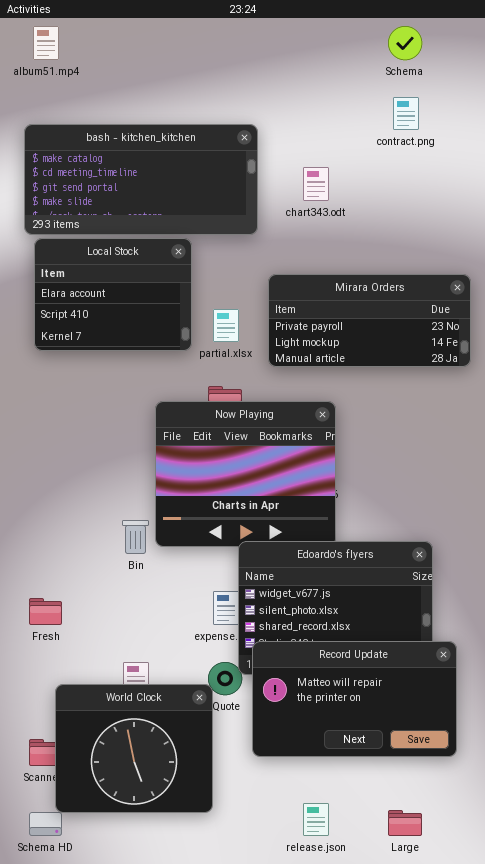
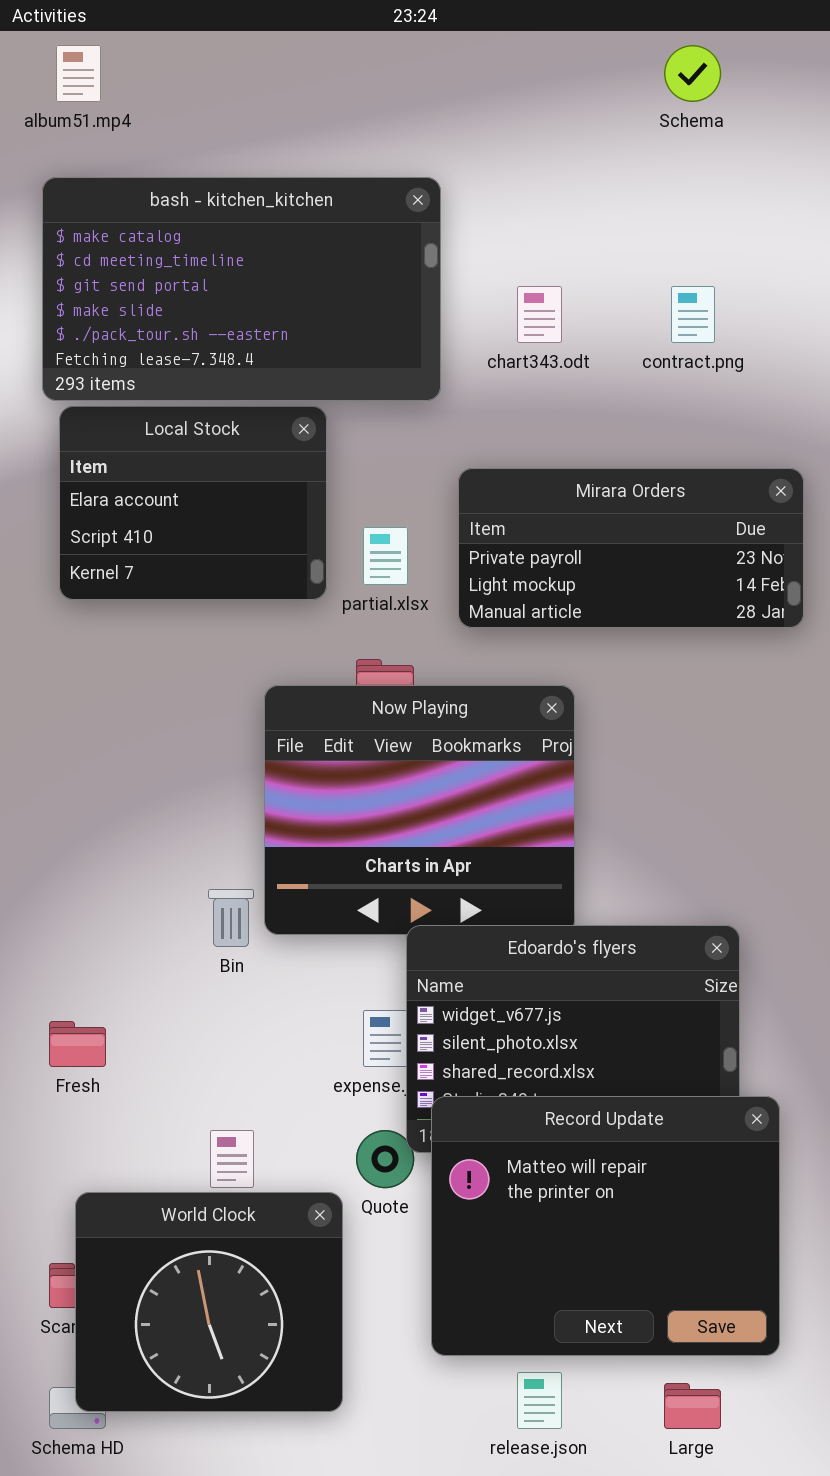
contract.png: [393,97,419,130] -> [671,286,715,343], moved
bash - kitchen_kitchen: [24,124,258,235] -> [42,177,441,401], resized
Record Update: [252,641,457,757] -> [431,1096,780,1356], resized
World Clock: [55,684,213,813] -> [75,1192,343,1412], moved

